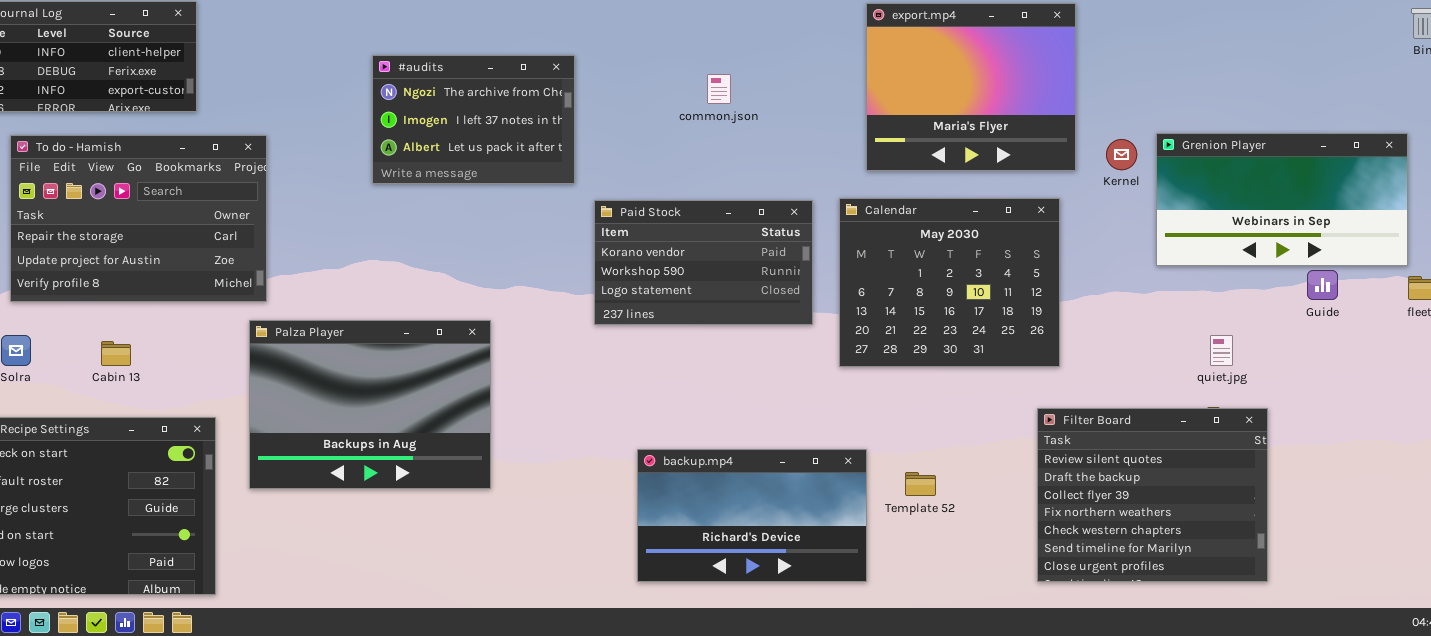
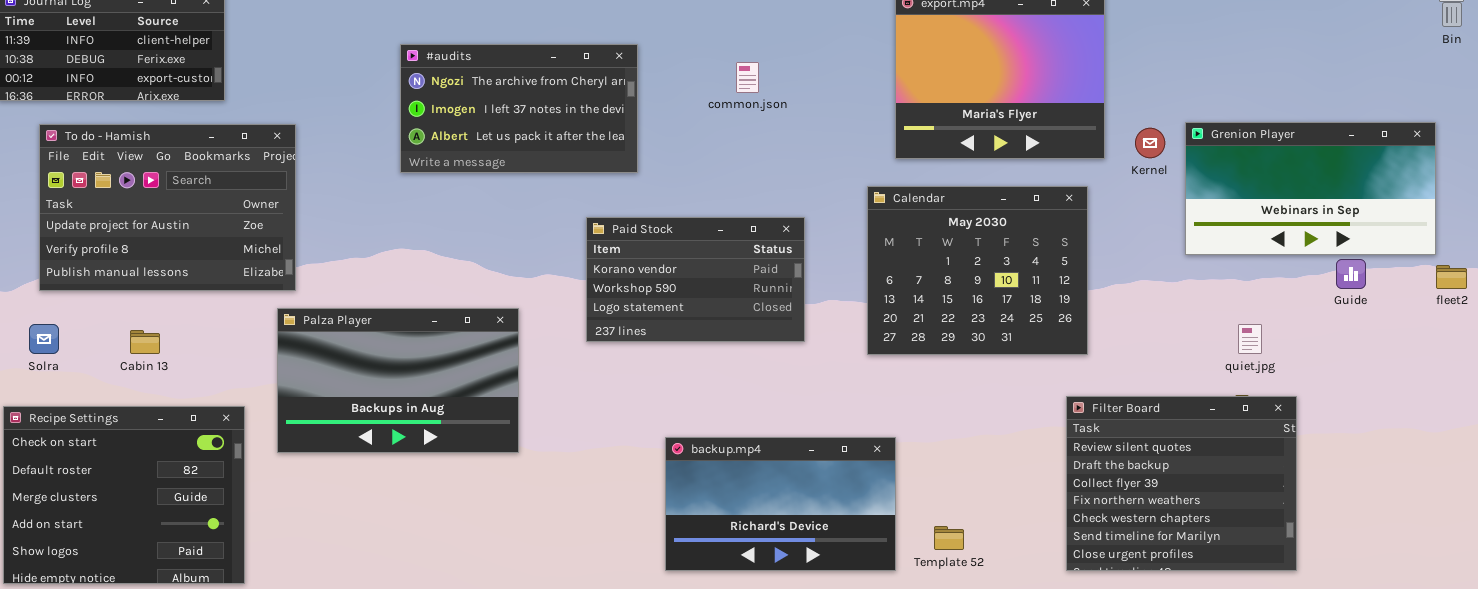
#audits: [372,55,575,184] -> [400,44,638,173], resized
To do - Hamish: [10,135,267,302] -> [39,124,296,291], scrolled down 1 row
Paid Stock: [594,200,813,325] -> [586,217,805,342], moved
Palza Player: [249,320,491,489] -> [277,308,519,453], resized
Template 52: [905,472,936,496] -> [934,526,964,550], moved

